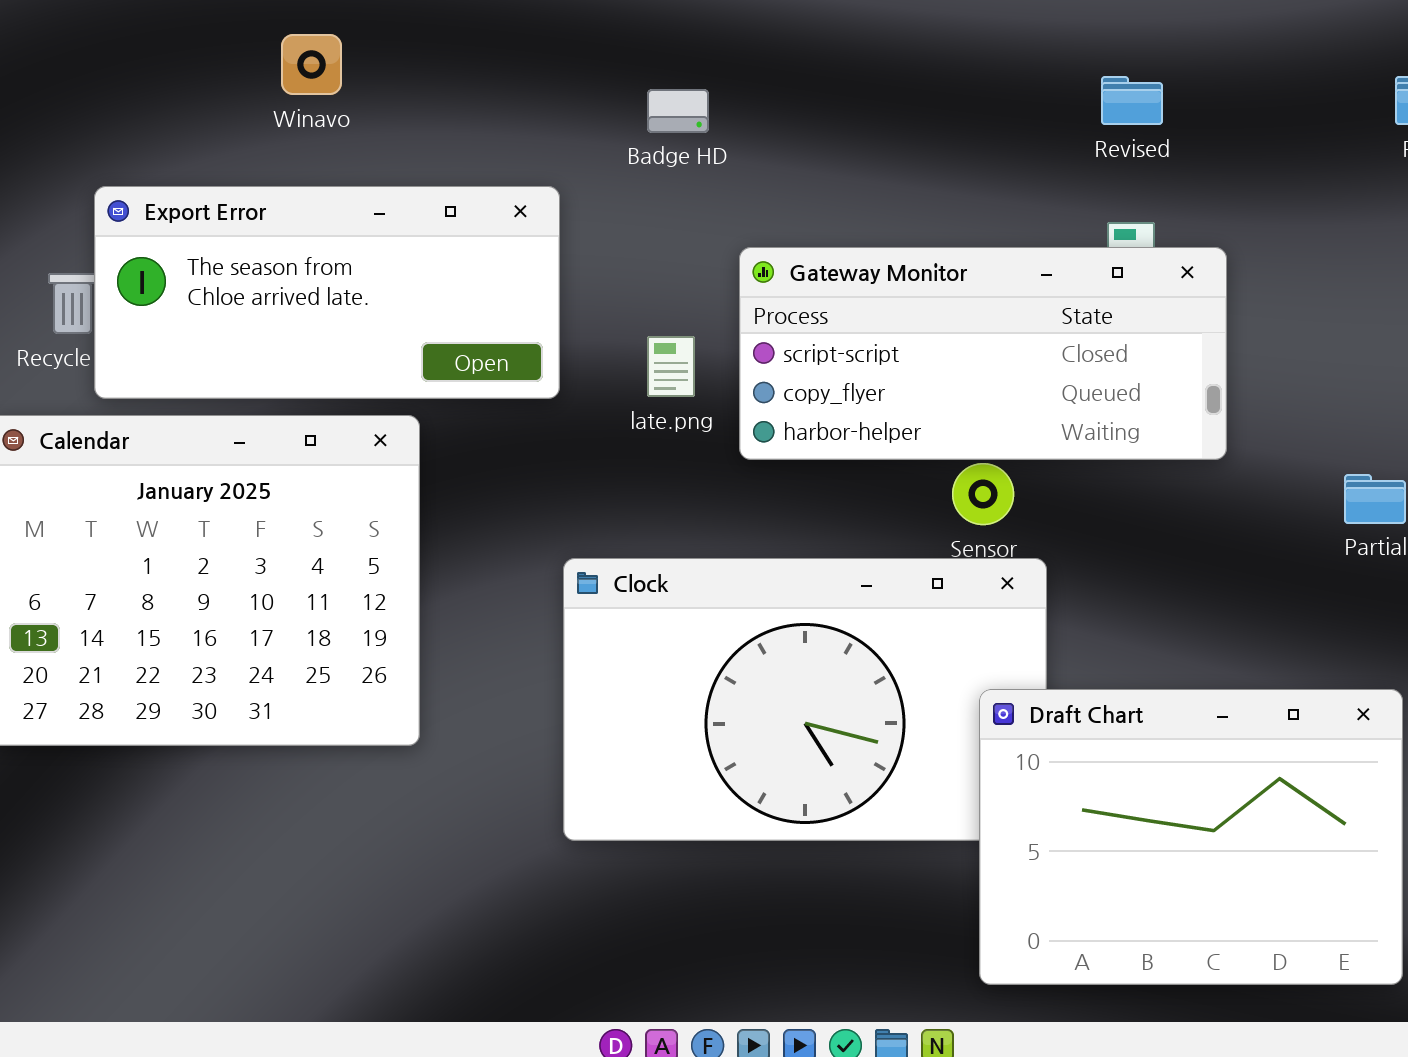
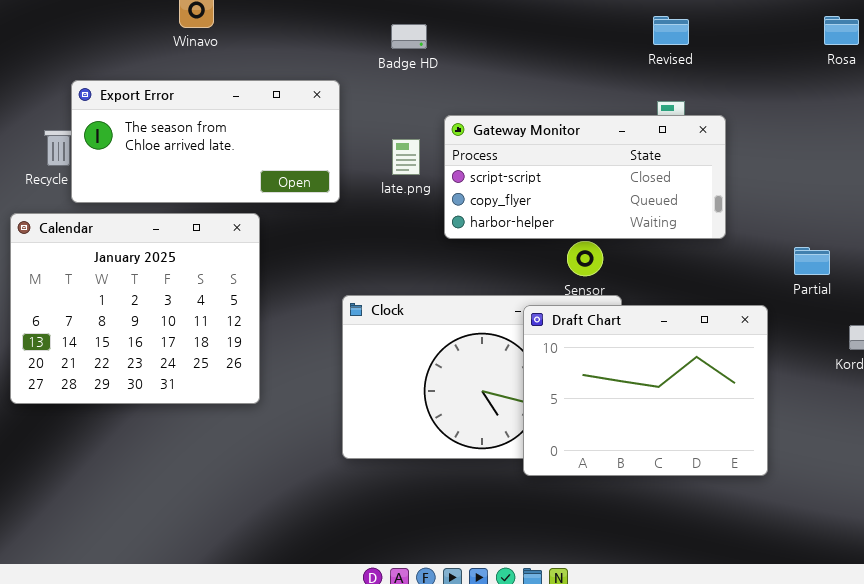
late.png: [647,336,695,397] -> [392,139,420,175], moved
Draft Chart: [979,689,1403,985] -> [523,305,768,476], moved

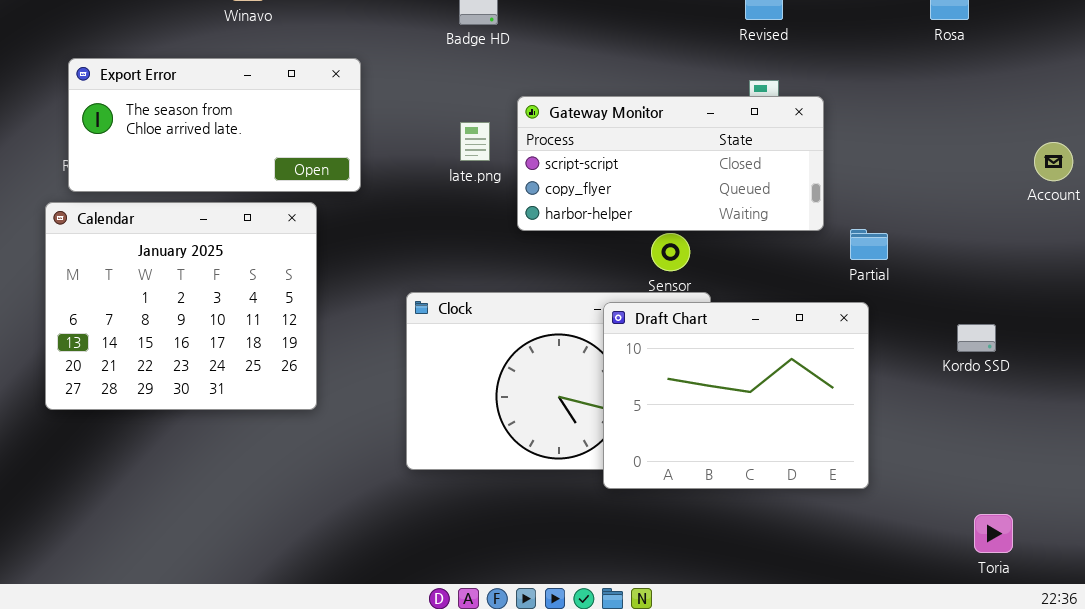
Export Error: [71,80,340,203] -> [68,58,361,192], moved
Partial: [794,247,830,275] -> [850,229,888,260], moved

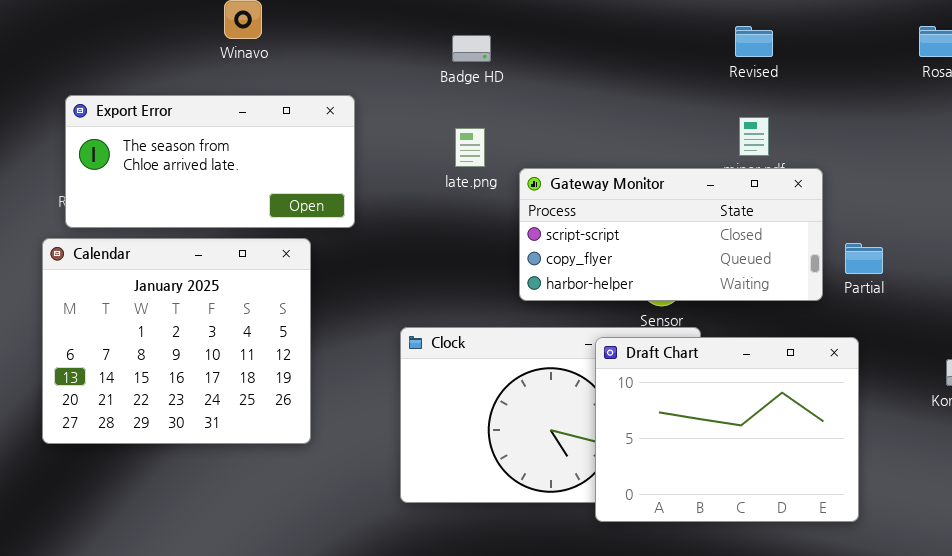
Gateway Monitor: [517,96,824,231] -> [519,168,823,301], moved
late.png: [460,122,490,161] -> [455,128,485,167], moved
Partial: [850,229,888,260] -> [845,243,883,274], moved

